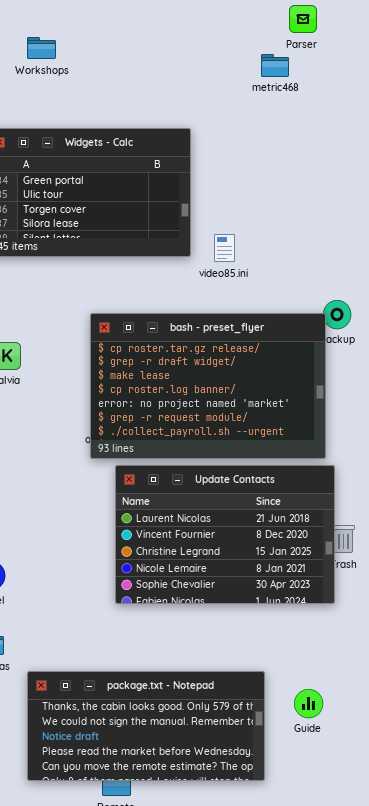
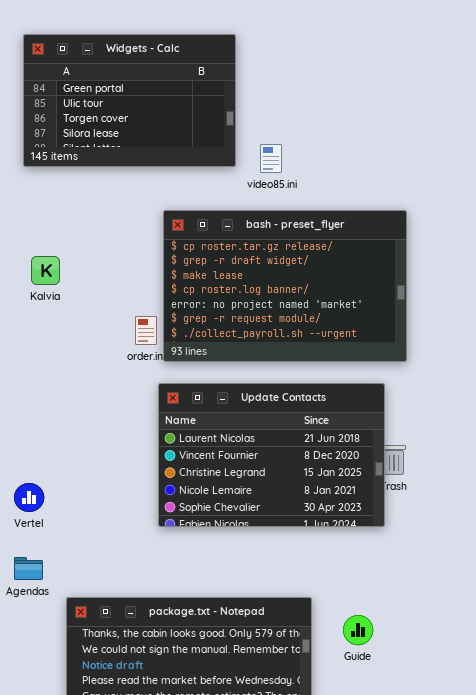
bash - preset_flyer: [90,313,326,459] -> [163,210,407,362], moved

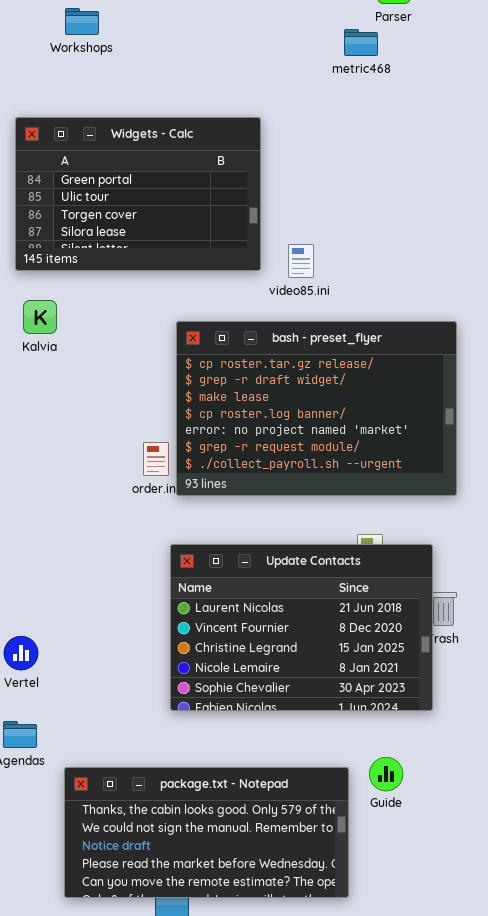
Kalvia: [31,256,60,285] -> [23,300,57,334], moved
Update Contacts: [158,383,385,527] -> [170,544,433,711], moved
Guide: [343,615,373,645] -> [369,757,403,791], moved

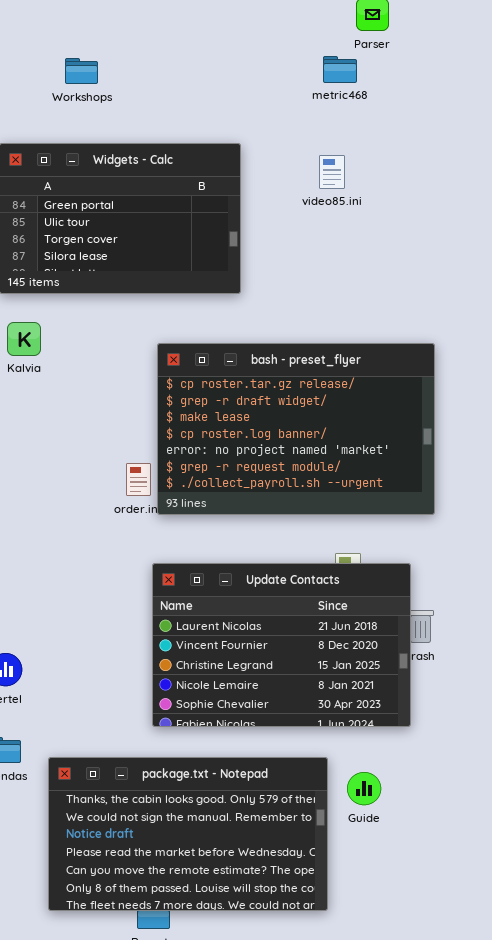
Workshops: [65,8,99,35] -> [65,58,98,84], moved
video85.ini: [288,244,314,278] -> [319,155,345,189], moved
package.txt - Notepad: [64,767,349,898] -> [48,757,328,911], resized

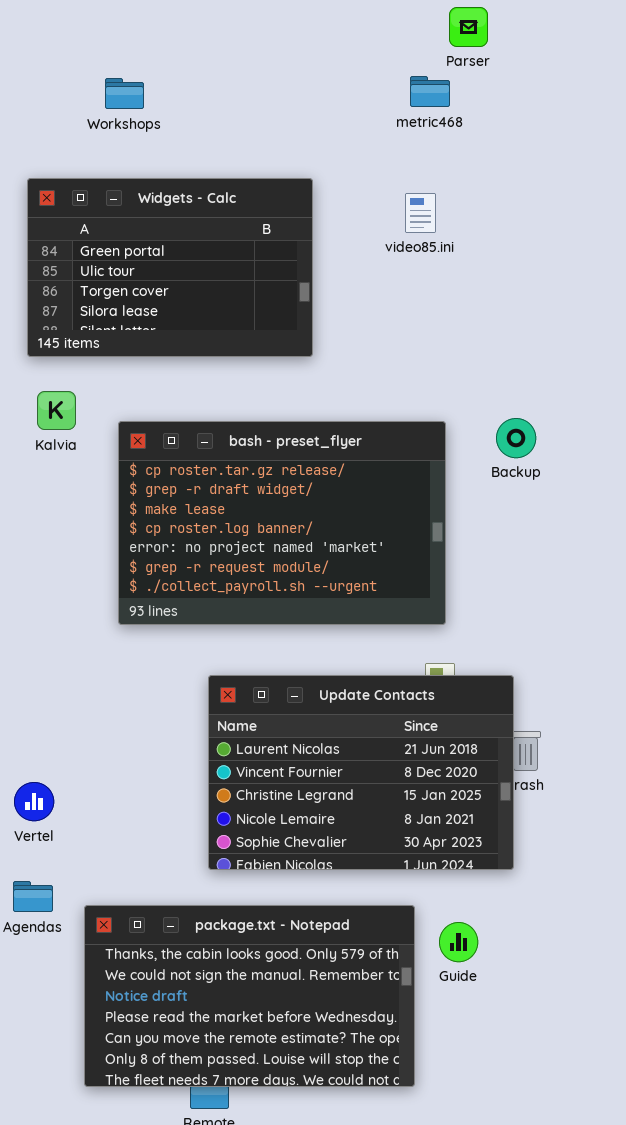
bash - preset_flyer: [157,343,435,515] -> [118,421,446,625], moved

